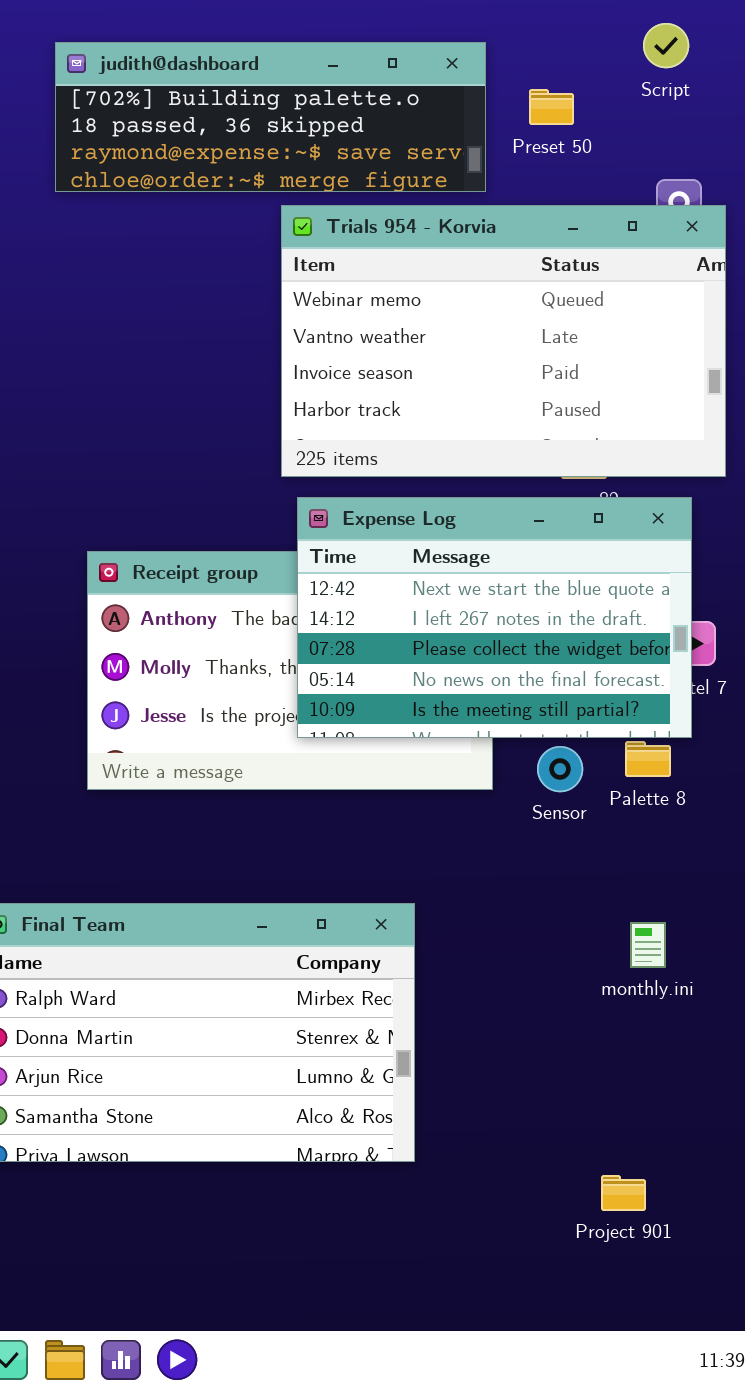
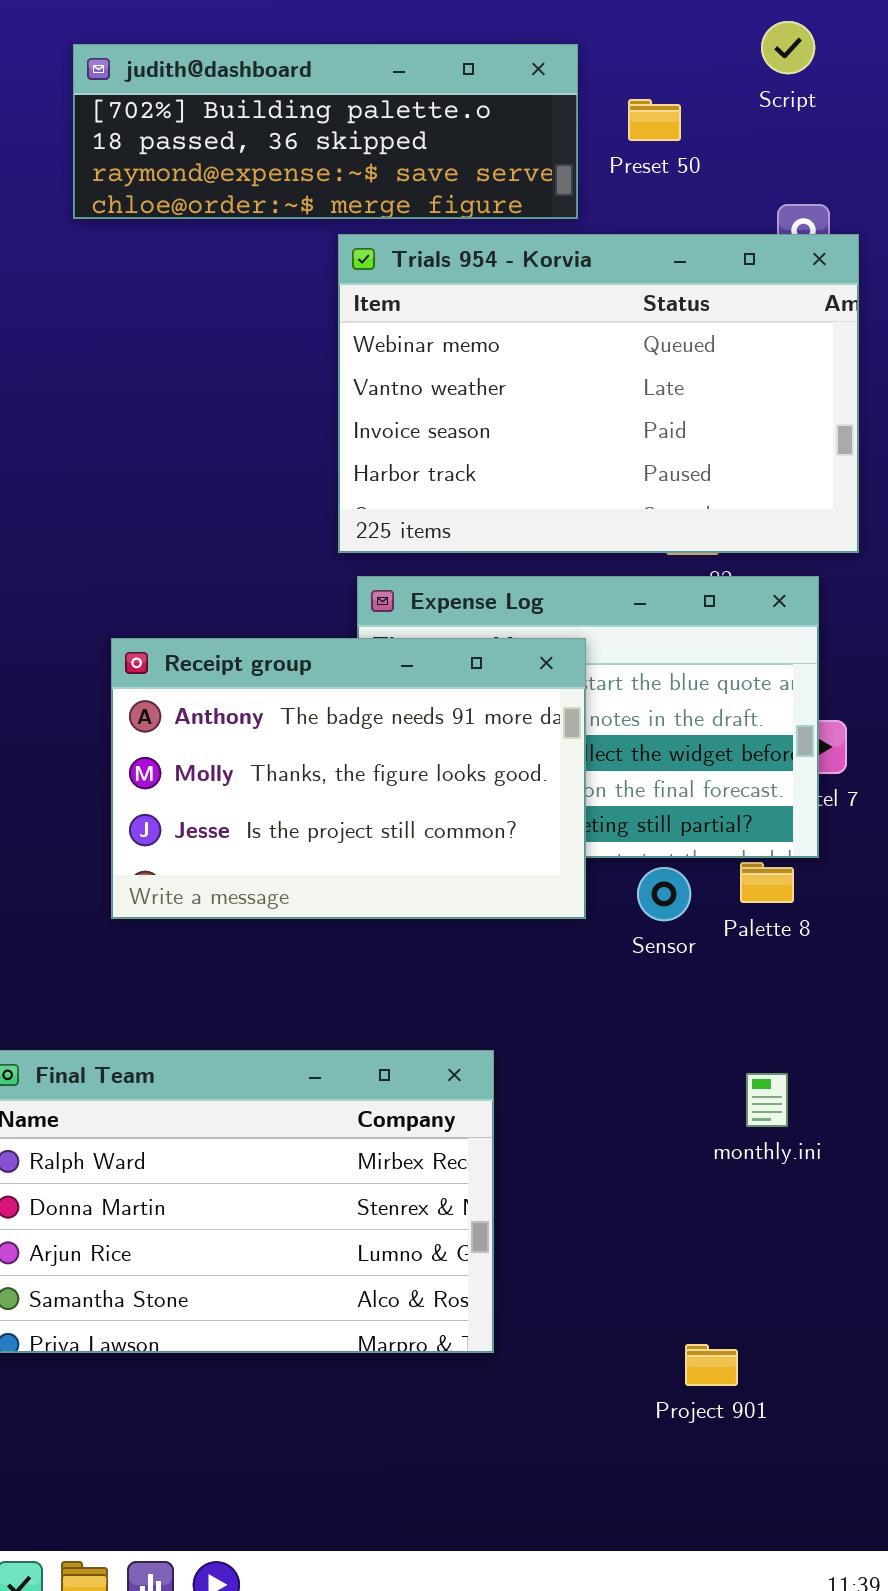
Receipt group: [87,551,493,790] -> [111,638,586,919], raised
Project 901: [601,1175,646,1211] -> [685,1344,738,1386], moved

